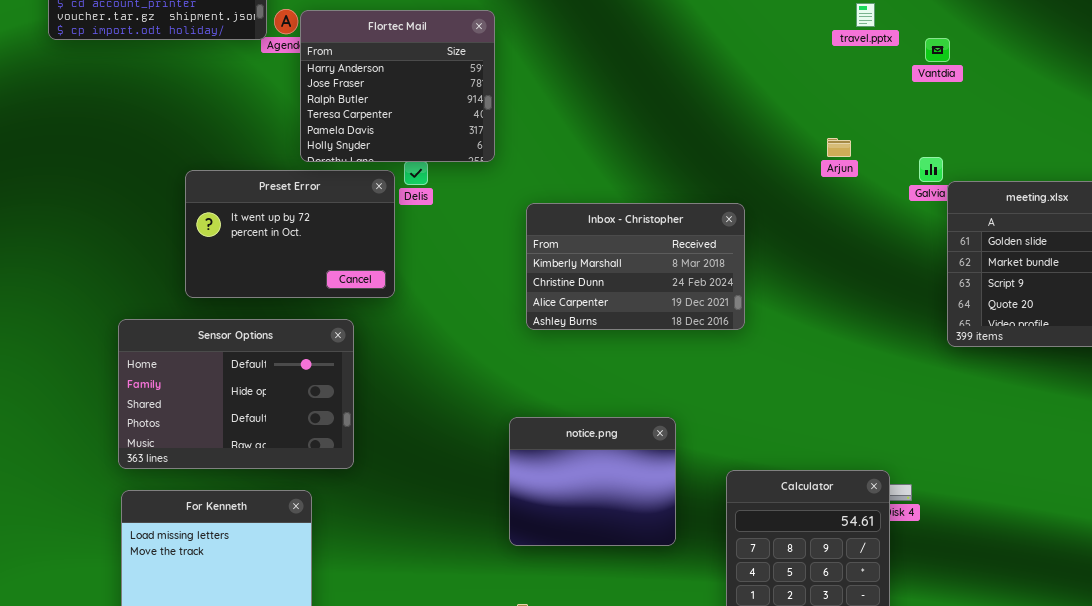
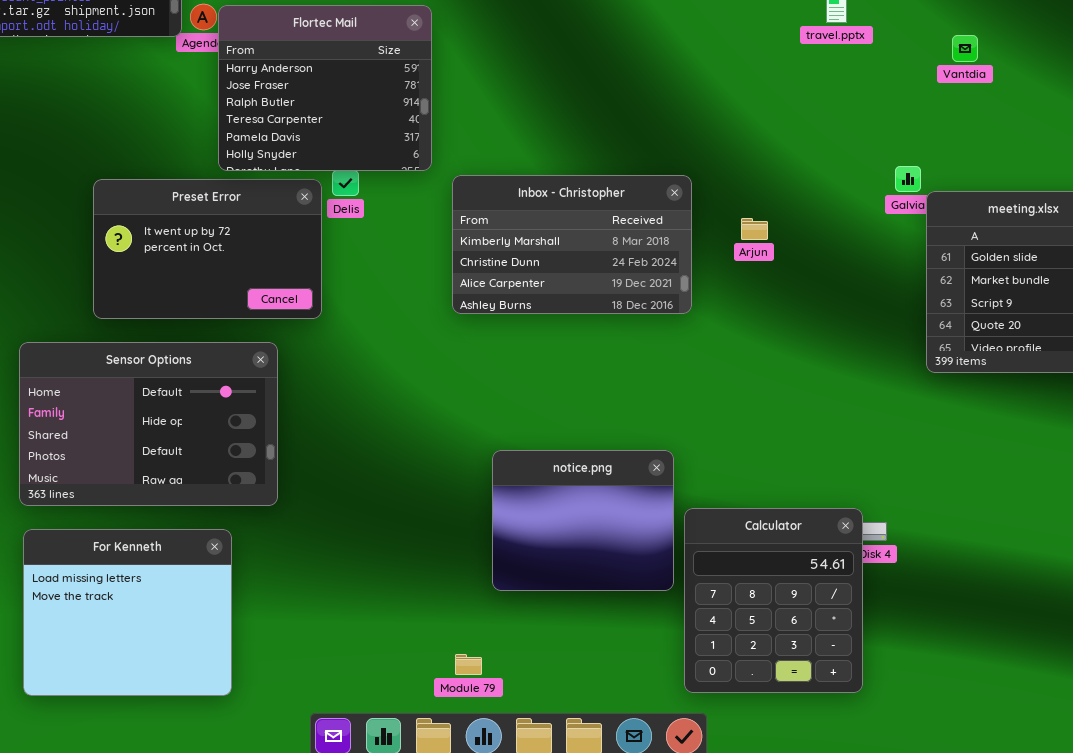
Vantdia: [925,38,950,62] -> [952,35,978,62], moved
Arjun: [827,138,851,157] -> [741,218,768,240], moved
Inbox - Christopher: [526,203,745,330] -> [452,175,692,314], moved
notice.png: [509,417,676,546] -> [492,450,674,591], moved

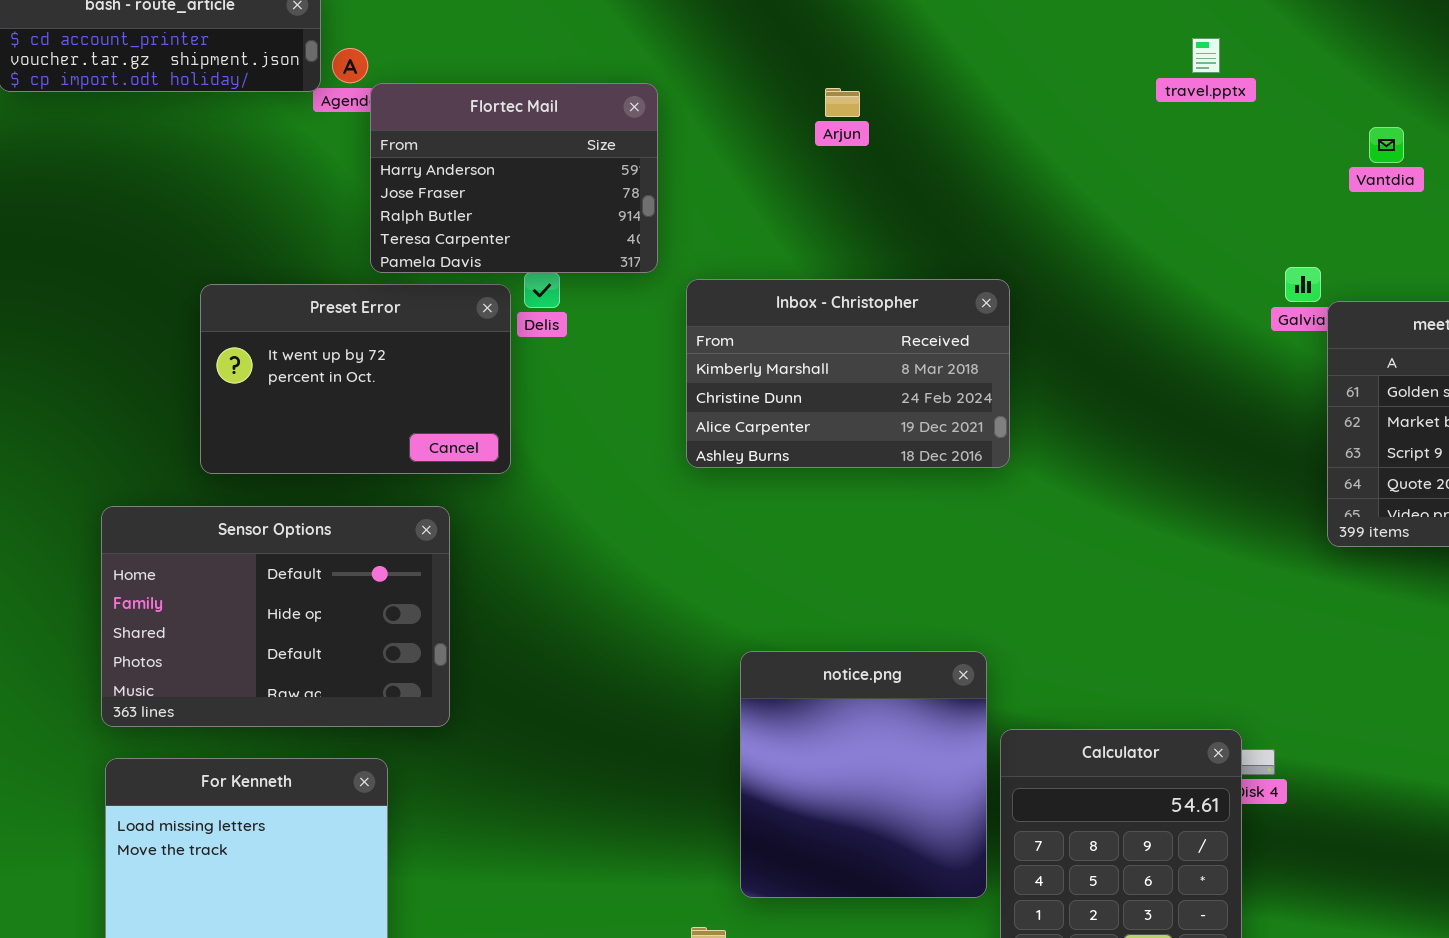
Flortec Mail: [218,5,432,171] -> [370,83,658,273], resized
Vantdia: [952,35,978,62] -> [1369,127,1404,163], moved
Arjun: [741,218,768,240] -> [825,88,860,117], moved
notice.png: [492,450,674,591] -> [740,651,987,898], resized

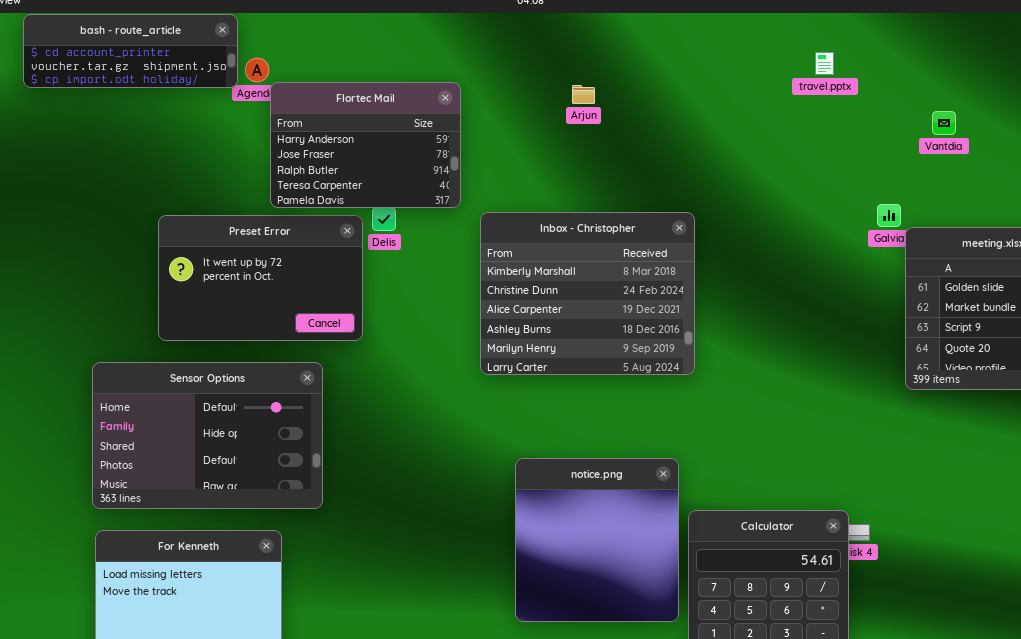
Inbox - Christopher: [686,279,1010,468] -> [480,212,695,375], resized

